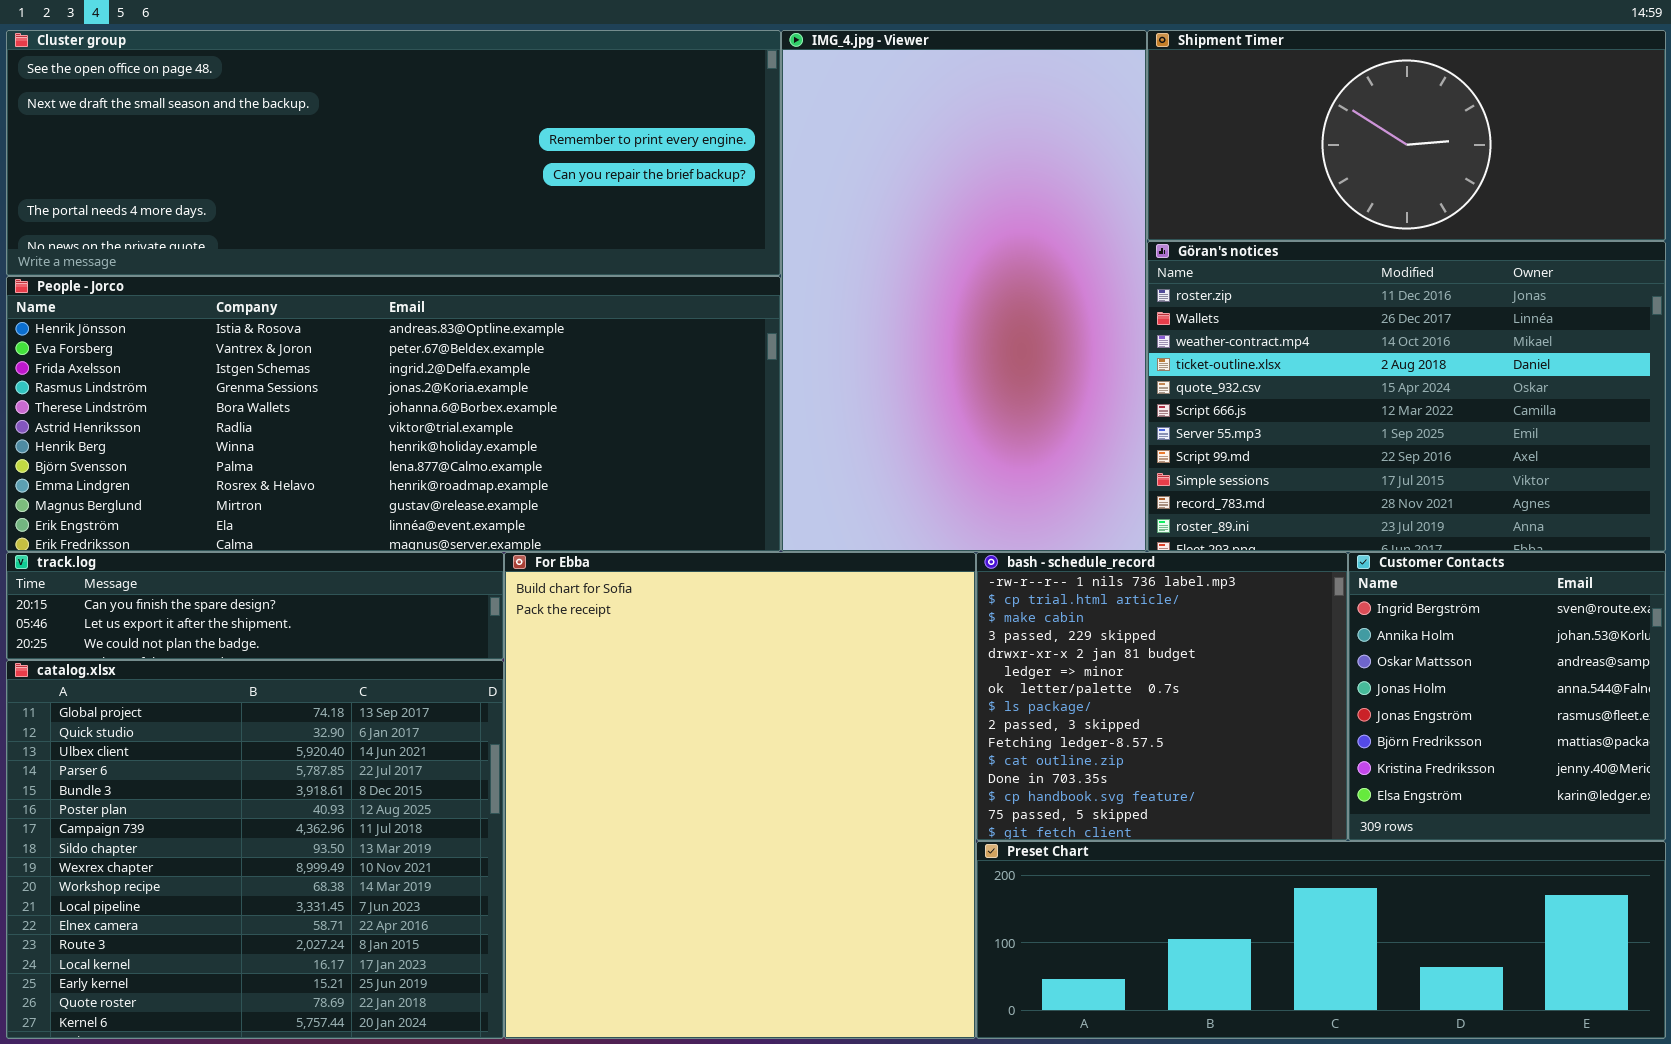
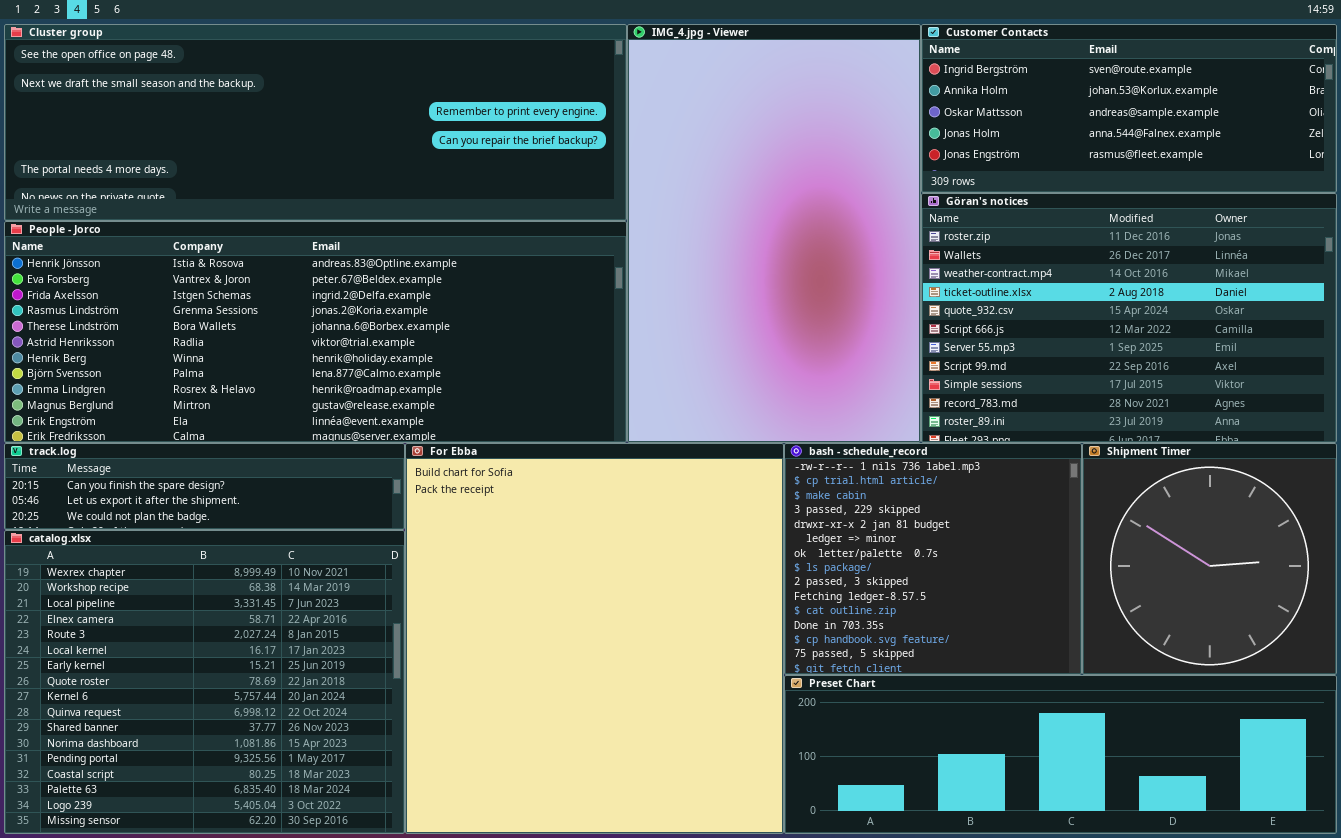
Shipment Timer: [1147,30,1666,241] -> [1082,443,1337,675], moved, resized
Customer Contacts: [1348,552,1666,841] -> [921,24,1337,193], moved, resized
catalog.xlsx: [6,660,504,1039] -> [4,530,405,834], scrolled down 8 rows

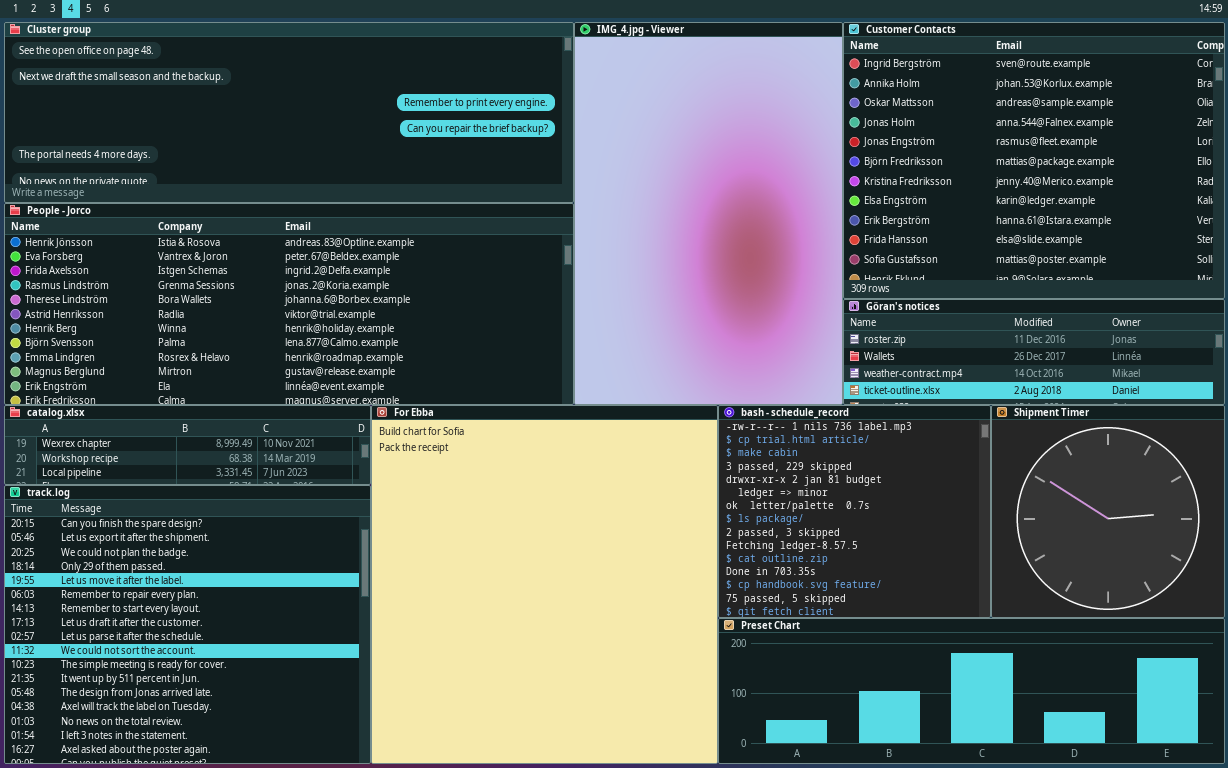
Customer Contacts: [921,24,1337,193] -> [843,22,1225,299], resized
Göran's notices: [921,193,1337,443] -> [843,299,1225,405], resized
track.log: [4,443,405,530] -> [4,485,371,764], moved, resized
catalog.xlsx: [4,530,405,834] -> [4,405,371,485], moved, resized

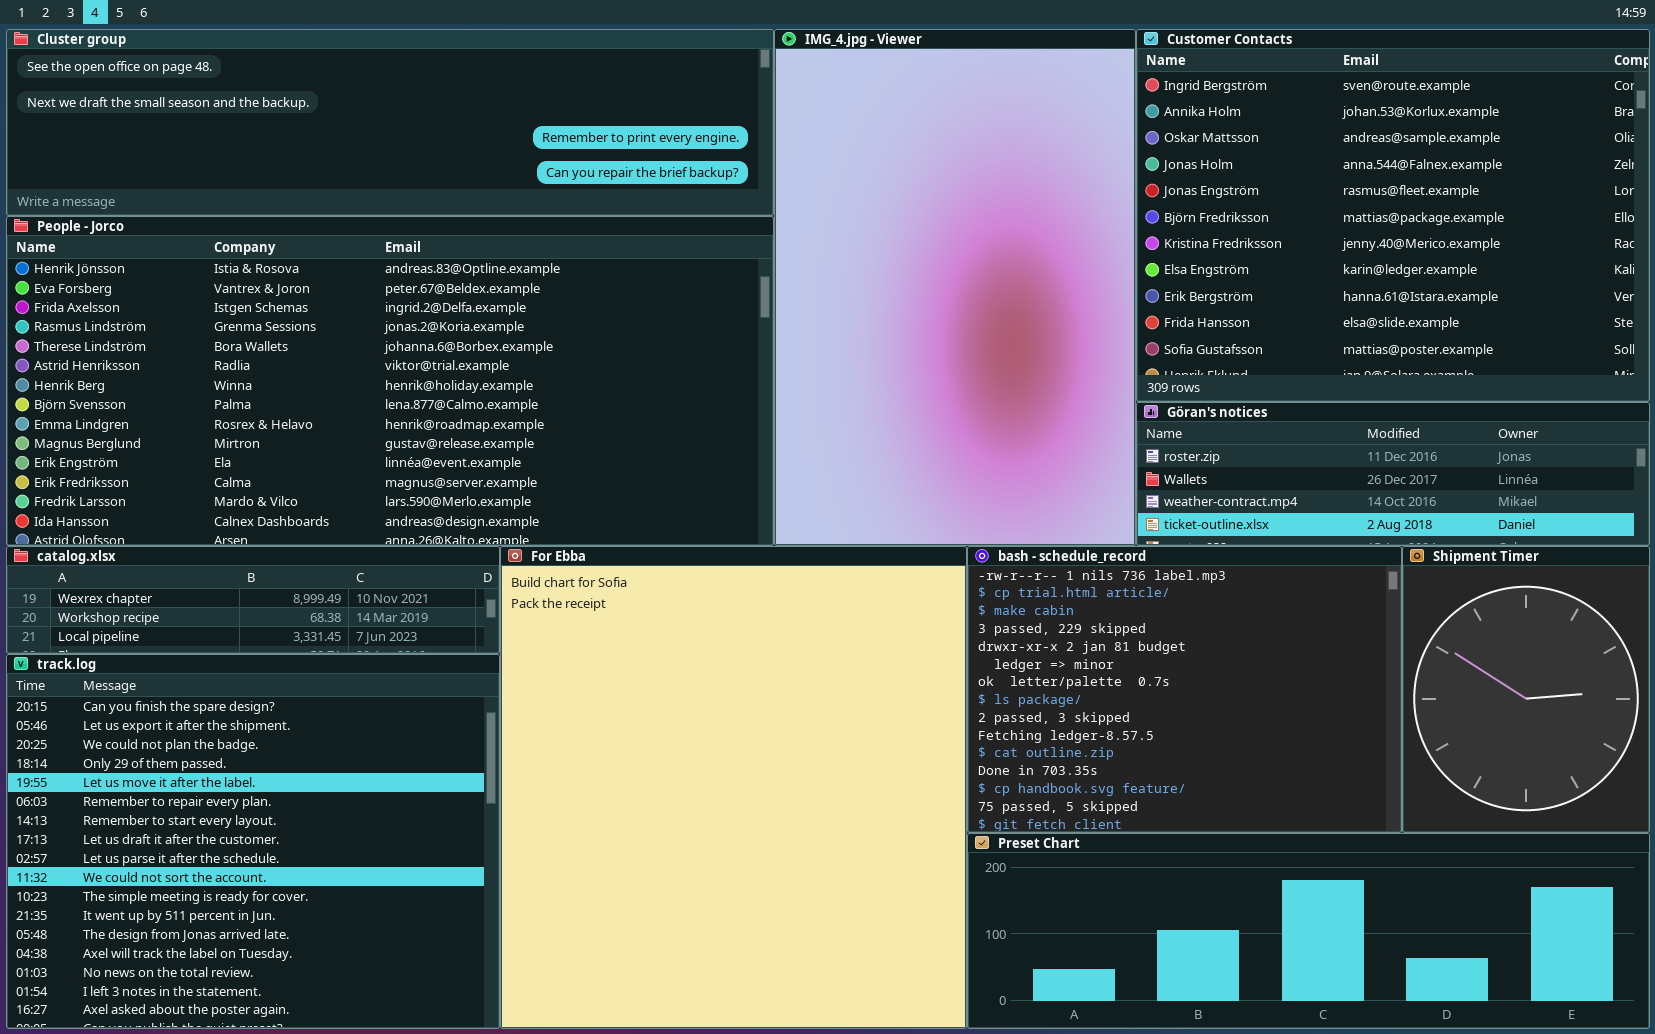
Cluster group: [4,22,574,203] -> [6,29,774,216], resized
People - Jorco: [4,203,574,405] -> [6,216,774,546], resized
bash - schedule_record: [718,405,991,618] -> [967,546,1402,833], resized
Shipment Timer: [991,405,1225,618] -> [1402,546,1650,833], resized

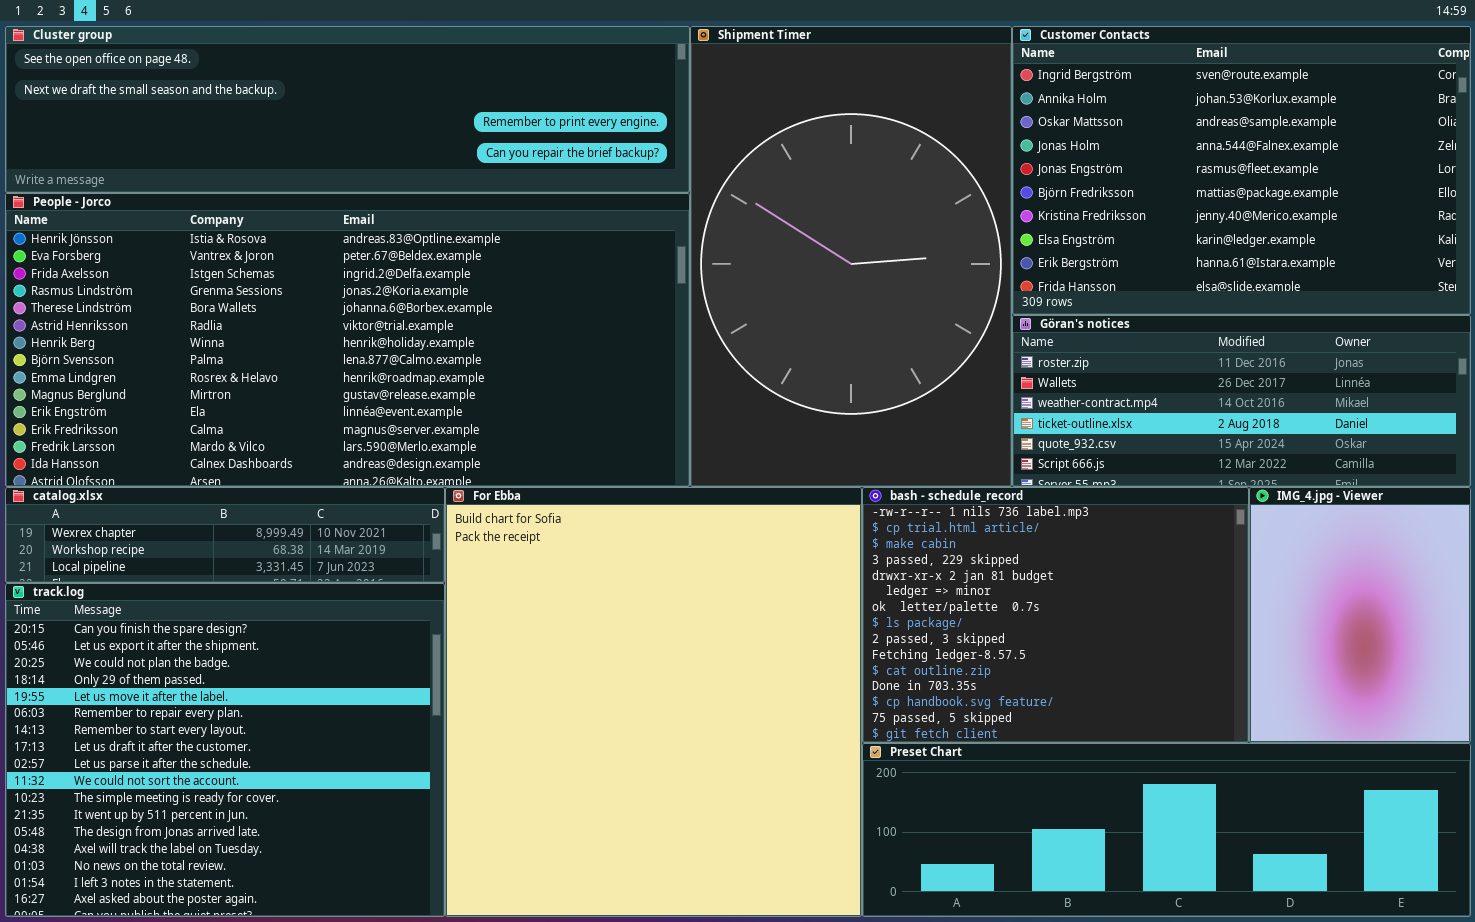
IMG_4.jpg - Viewer: [774,29,1136,546] -> [1249,487,1471,743], moved, resized
Customer Contacts: [1136,29,1650,402] -> [1012,26,1471,315], resized
Göran's notices: [1136,402,1650,546] -> [1012,315,1471,487], resized
Shipment Timer: [1402,546,1650,833] -> [690,26,1012,487], moved, resized

